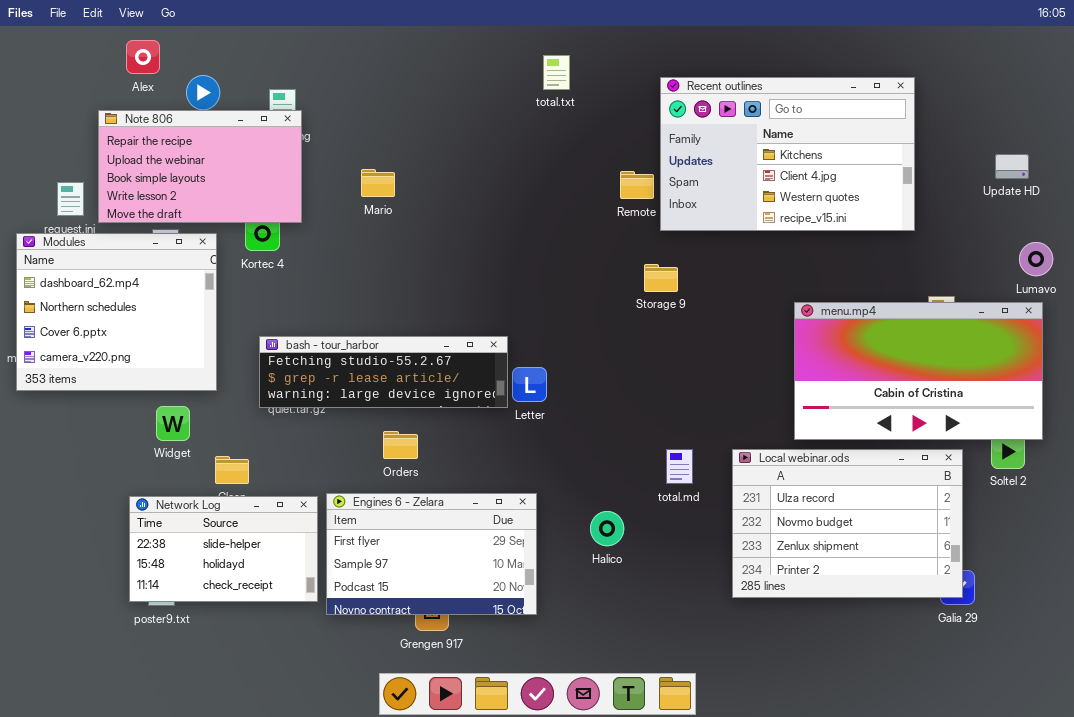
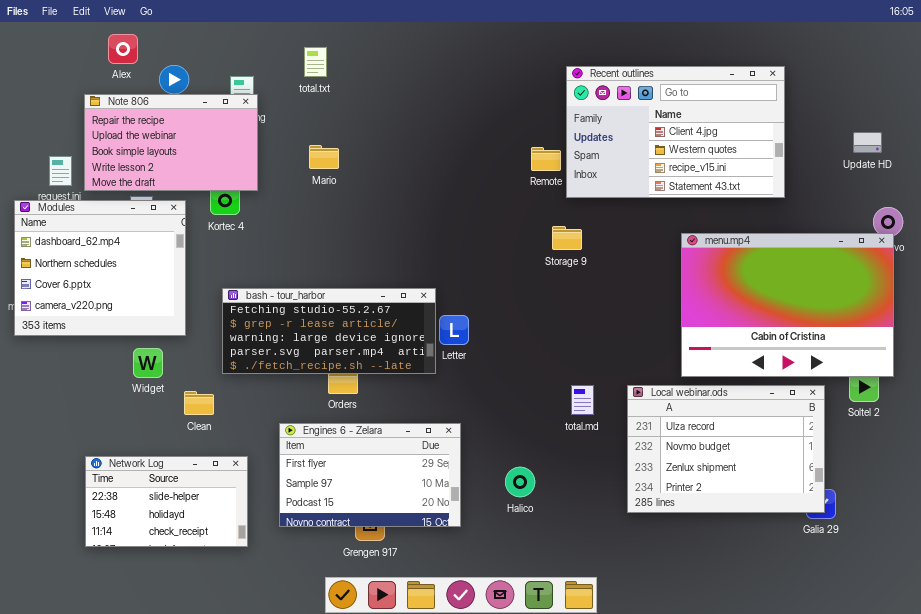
total.txt: [543,55,570,90] -> [304,47,327,77], moved
Recent outlines: [660,77,915,231] -> [566,66,785,198], scrolled down 1 row
menu.mp4: [794,302,1043,440] -> [681,233,894,377], resized
bash - tour_harbor: [259,336,508,408] -> [222,288,436,374], resized
Network Log: [129,496,318,602] -> [85,456,248,547], moved
Halico: [590,511,624,546] -> [505,467,535,497], moved

